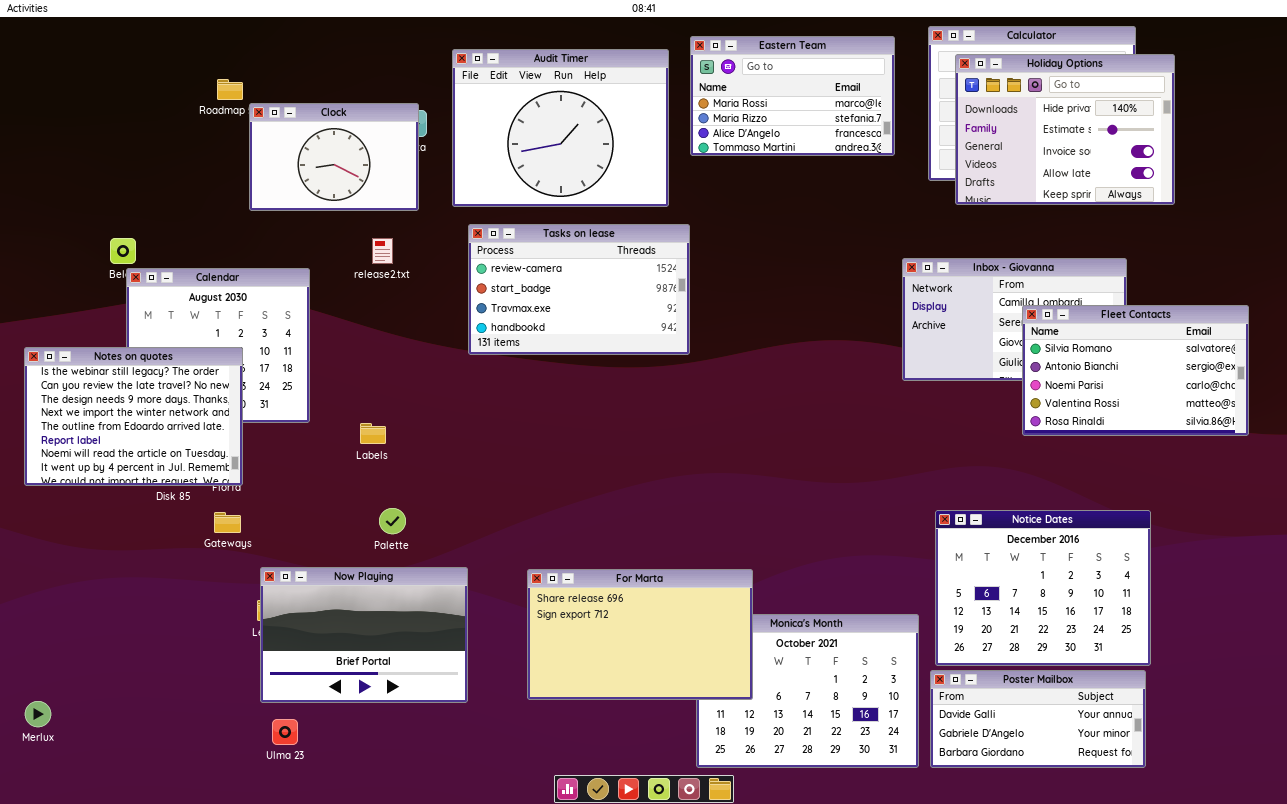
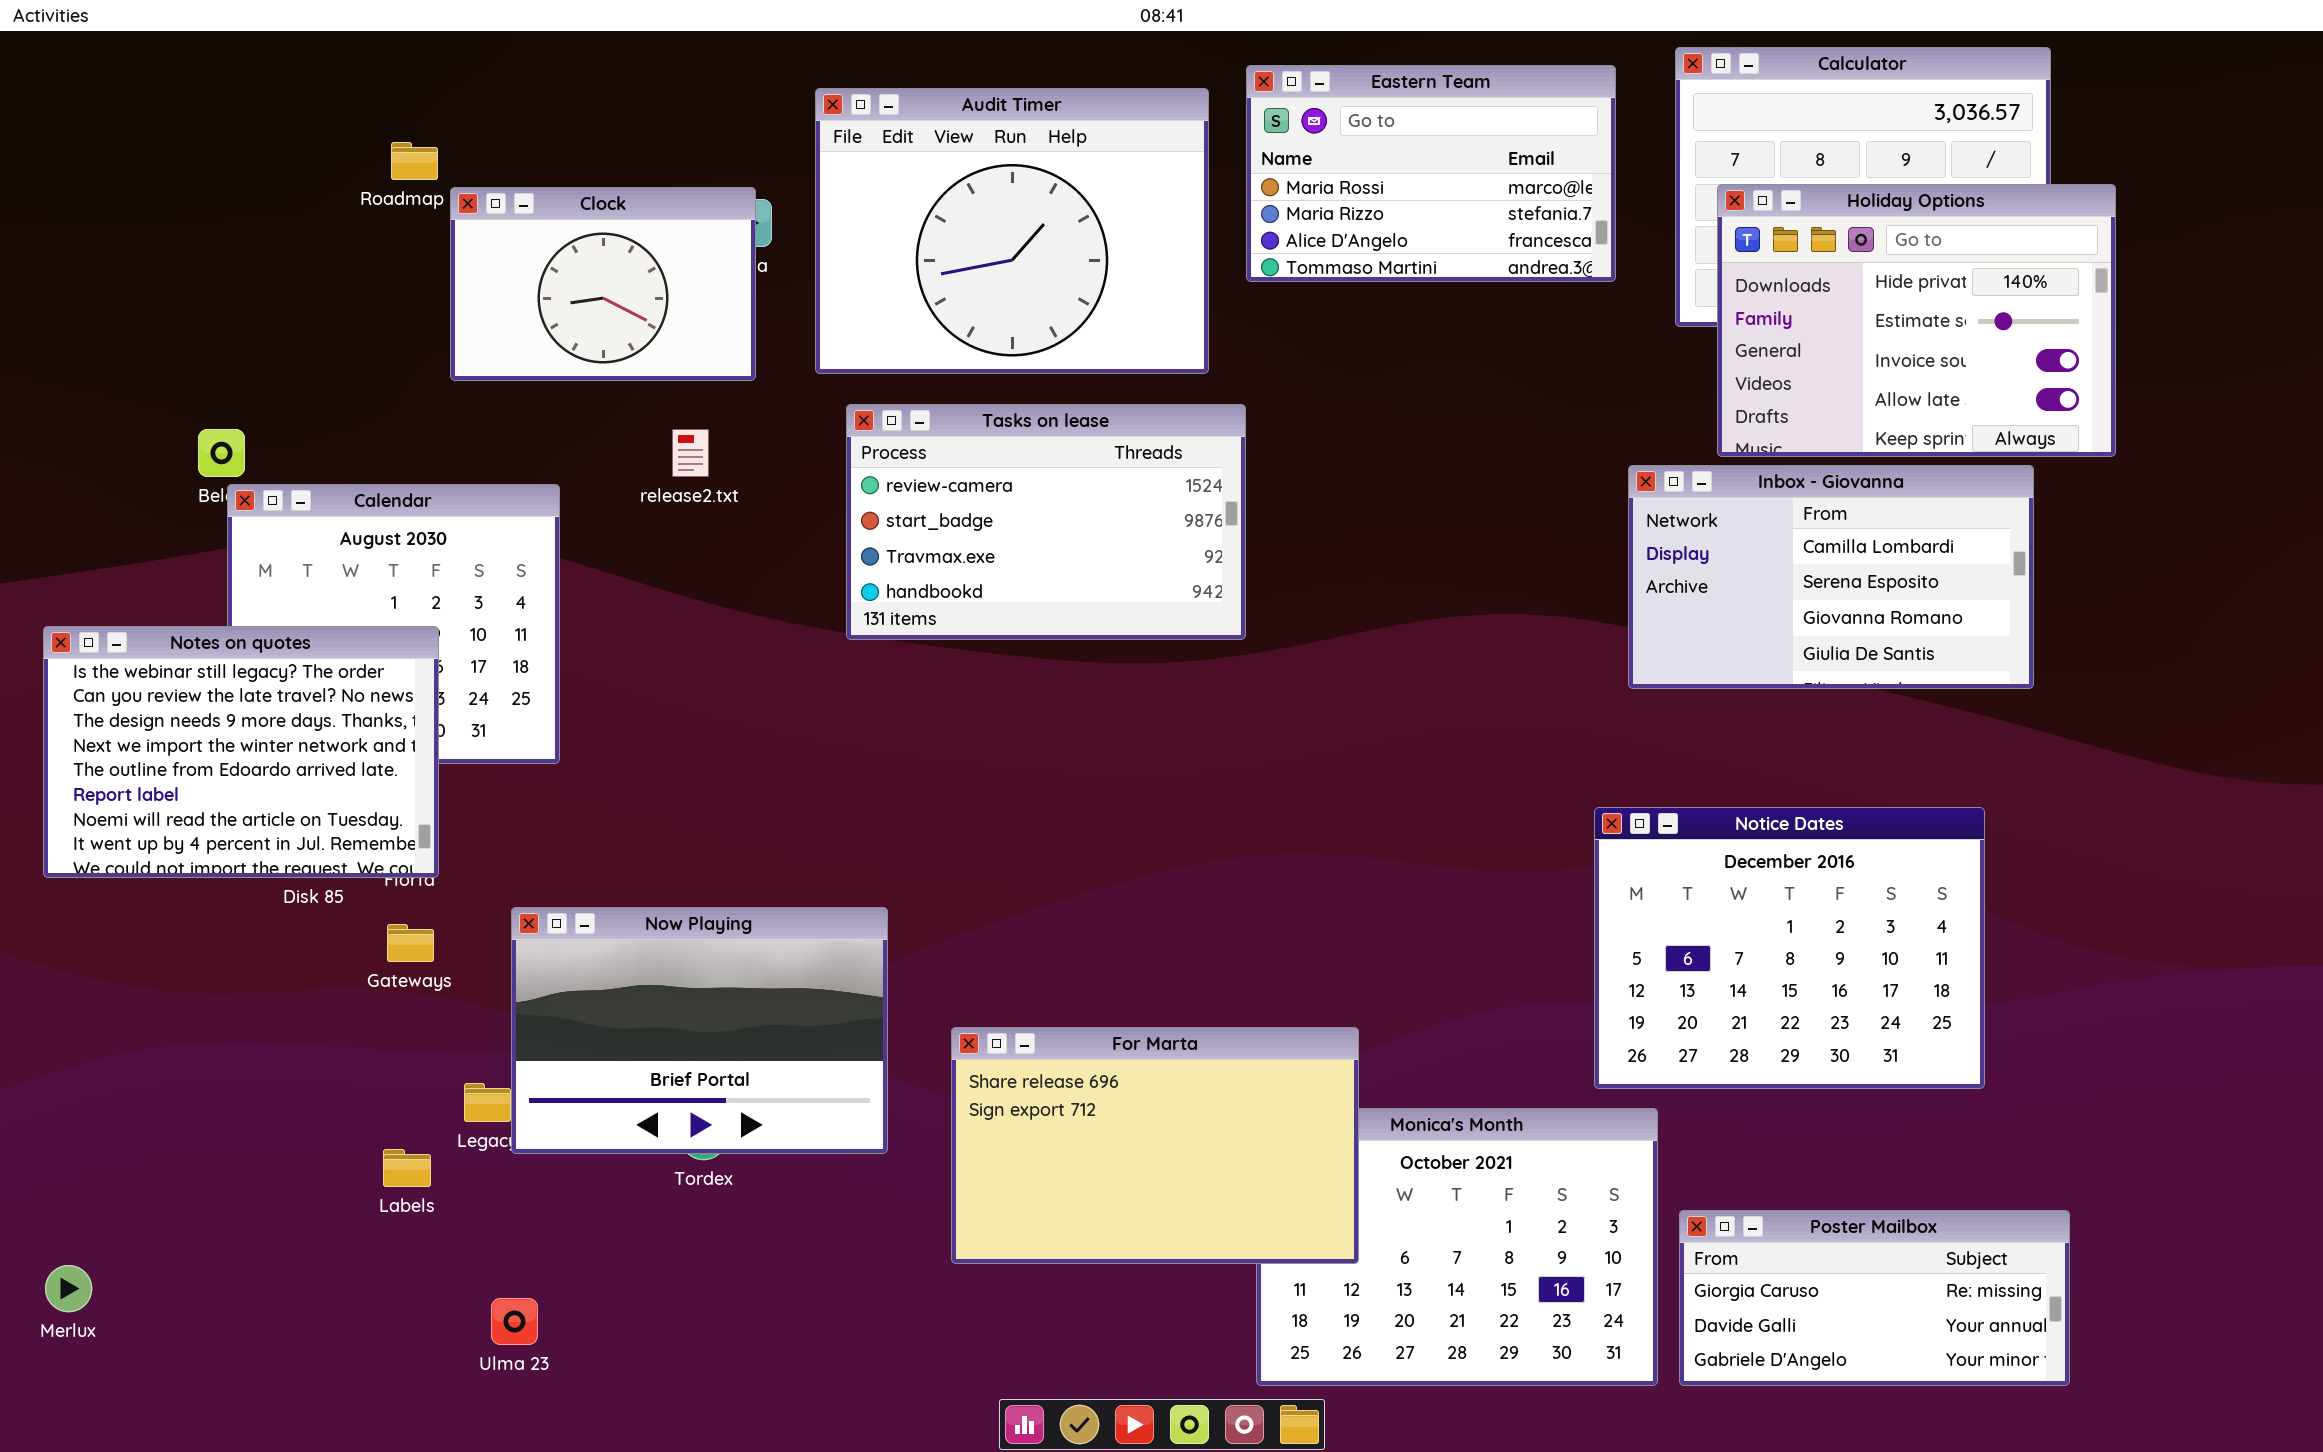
Holiday Options: [955,54,1175,205] -> [1717,184,2116,457], moved
Fleet Contacts: [1022,305,1249,436] -> none, closed
Labels: [360,423,386,444] -> [383,1149,431,1187], moved
Notice Dates: [935,510,1151,666] -> [1594,807,1985,1089], moved
Now Playing: [260,567,468,703] -> [511,907,888,1154], moved
Poster Mailbox: [930,670,1146,768] -> [1679,1210,2070,1386], scrolled up 1 row

